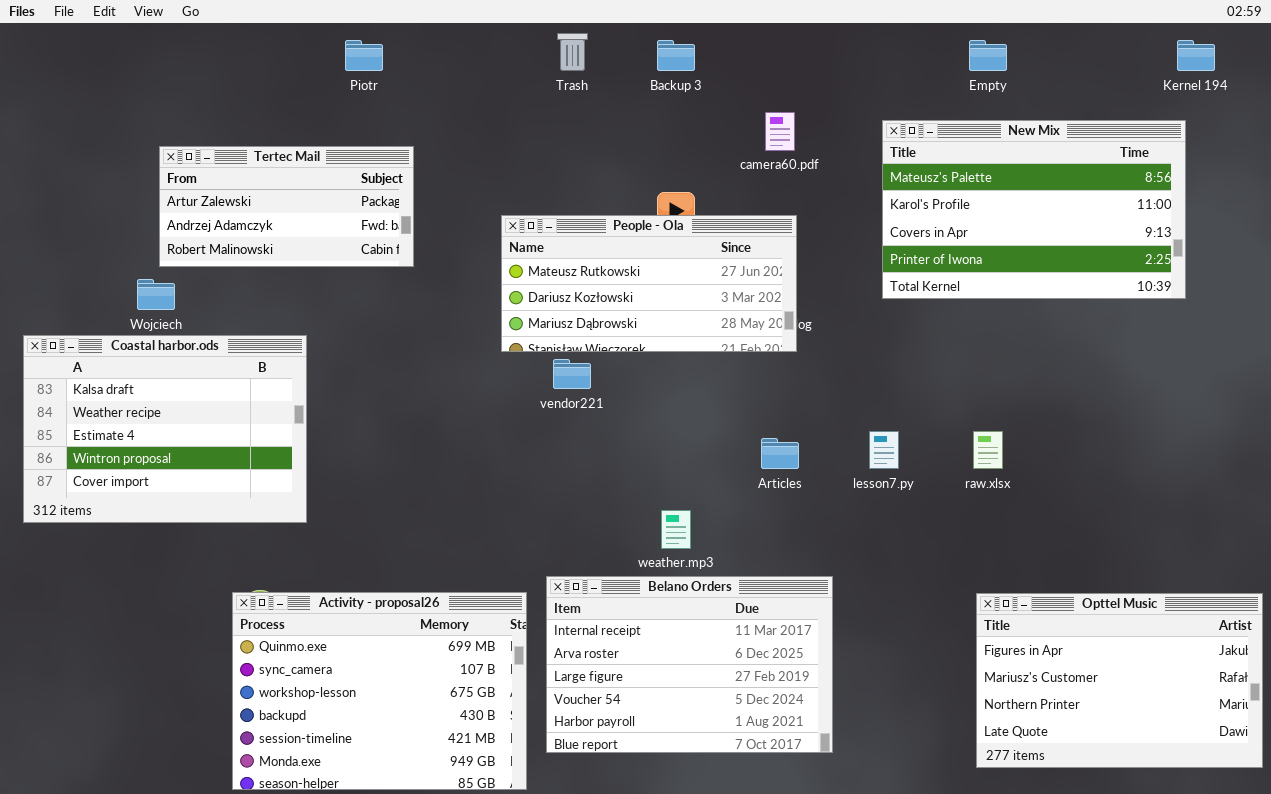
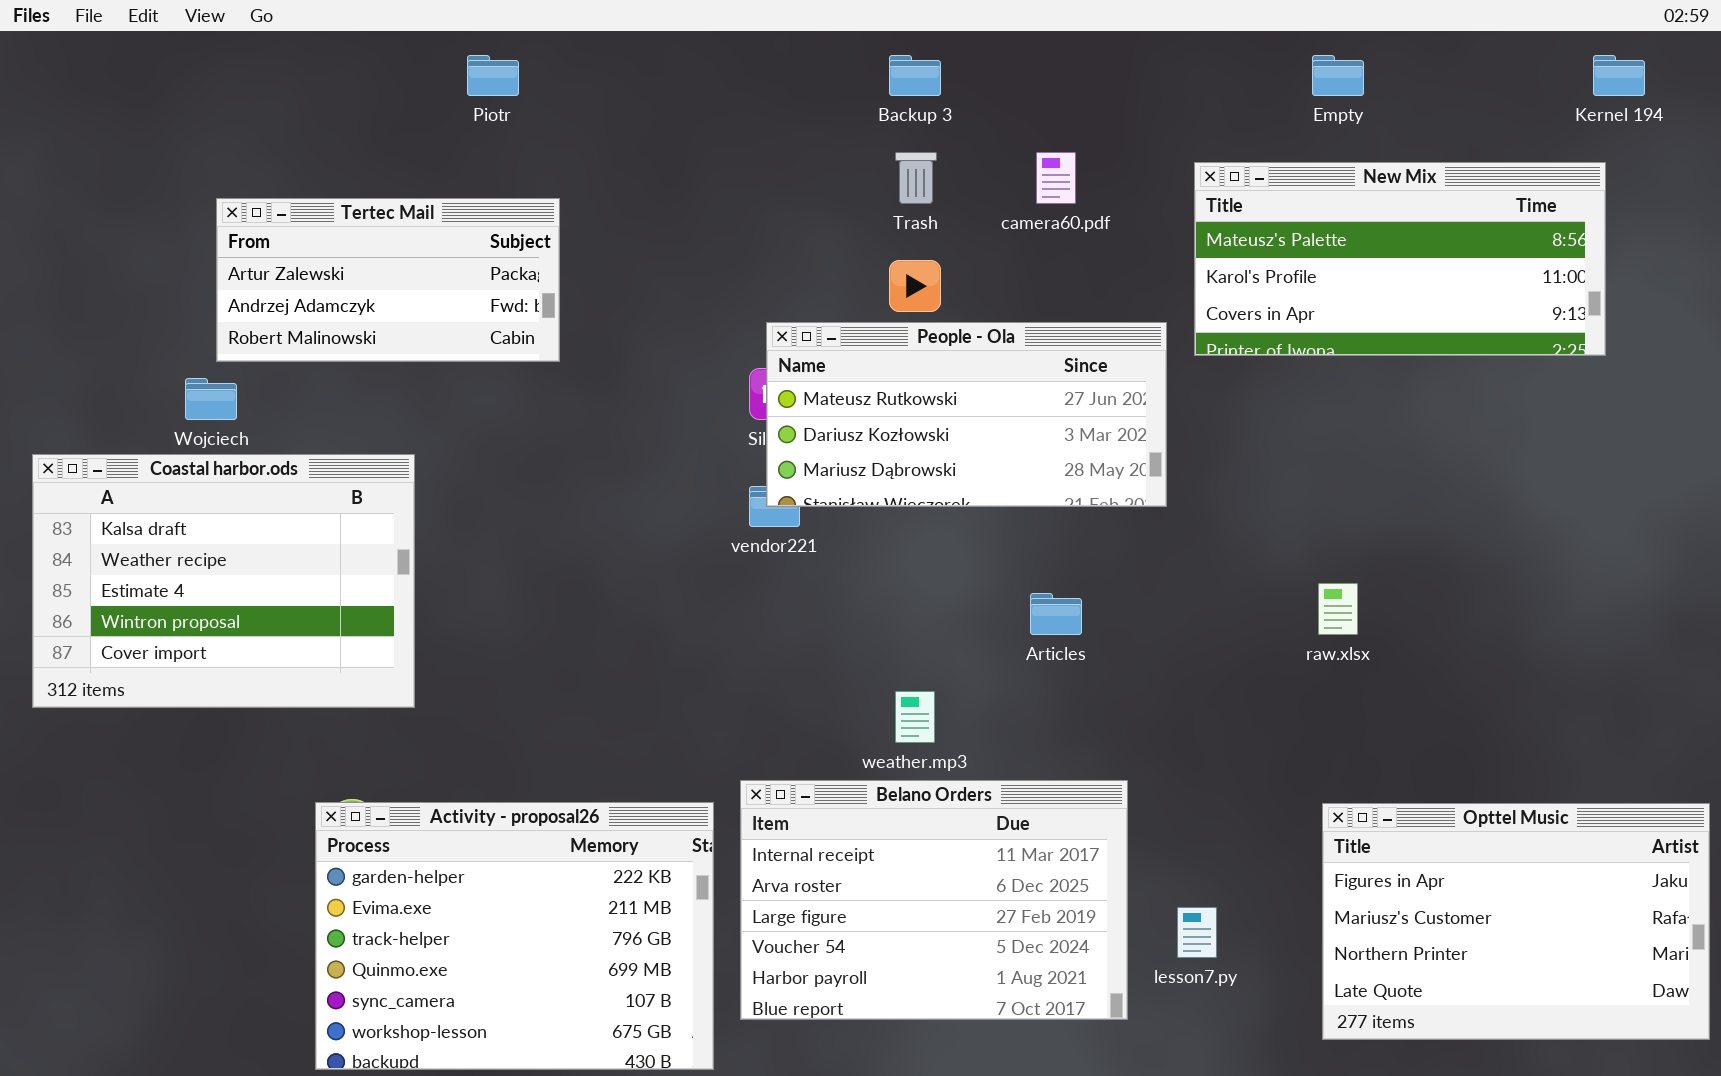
Trash: [557,33,588,71] -> [895,152,937,204], moved
New Mix: [882,120,1186,299] -> [1194,162,1606,356], resized
People - Ola: [501,215,797,352] -> [766,322,1167,507], moved
lesson7.py: [869,431,899,469] -> [1177,907,1217,958], moved
Activity - proposal26: [232,592,527,790] -> [315,802,714,1070], scrolled up 3 rows

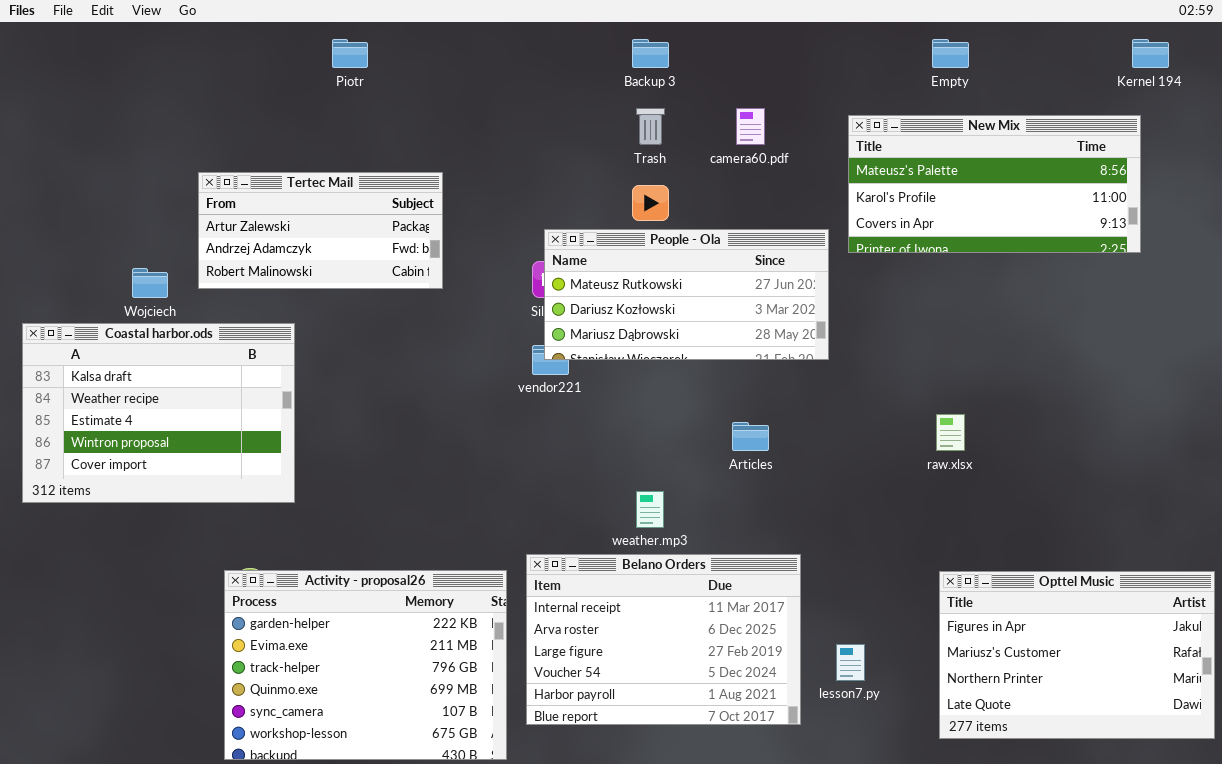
Tertec Mail: [216,198,560,362] -> [198,172,443,289], moved

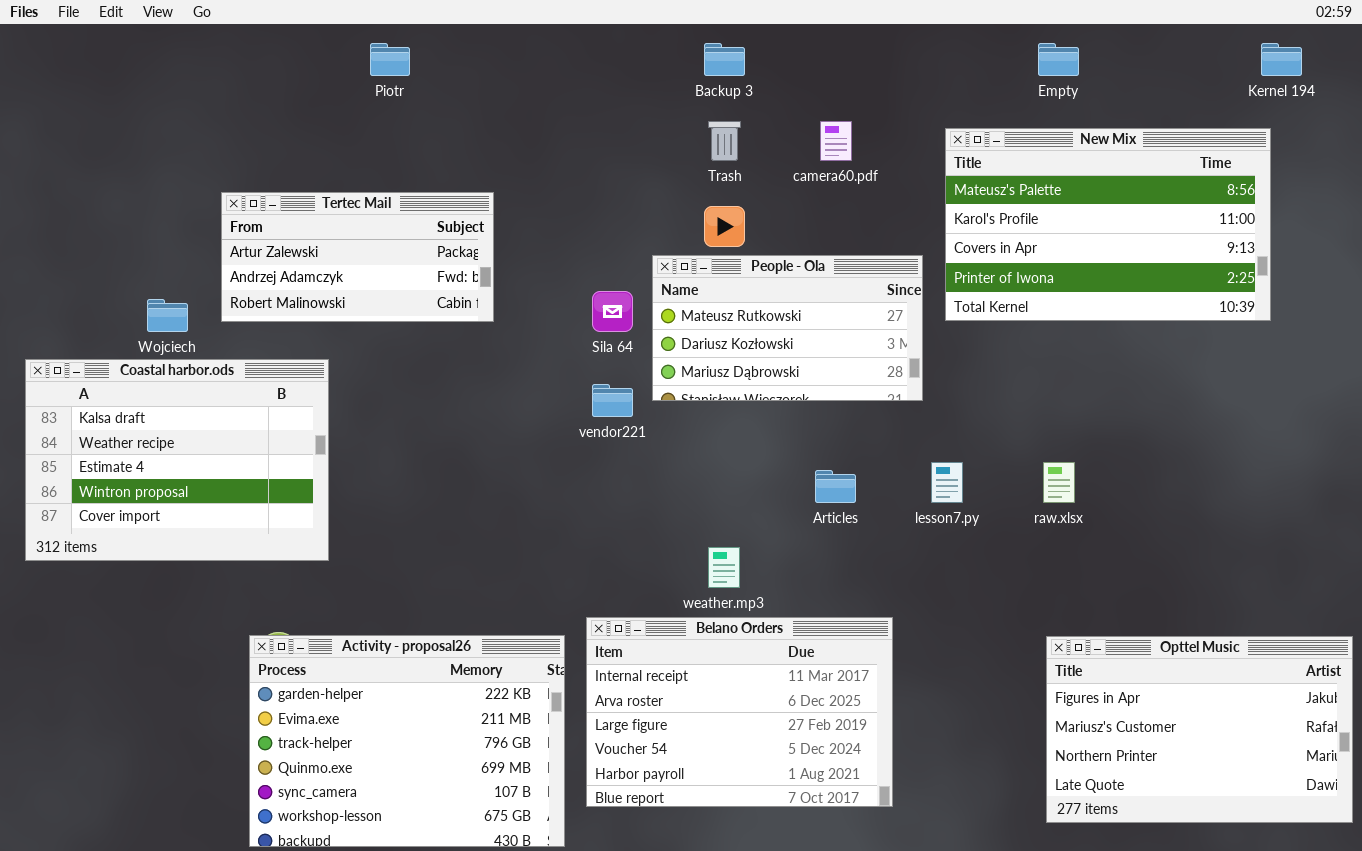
New Mix: [848,115,1141,253] -> [945,128,1271,321], resized
People - Ola: [544,229,829,360] -> [652,255,923,401], resized
lesson7.py: [836,644,865,681] -> [931,462,963,503], moved

